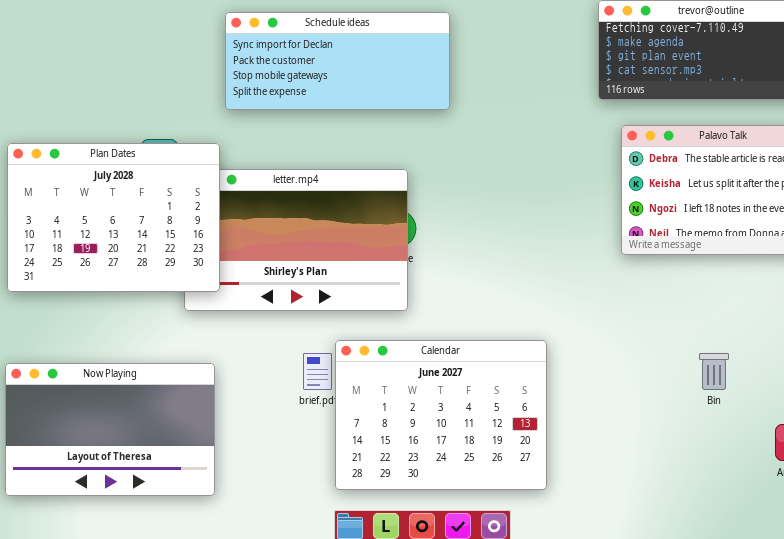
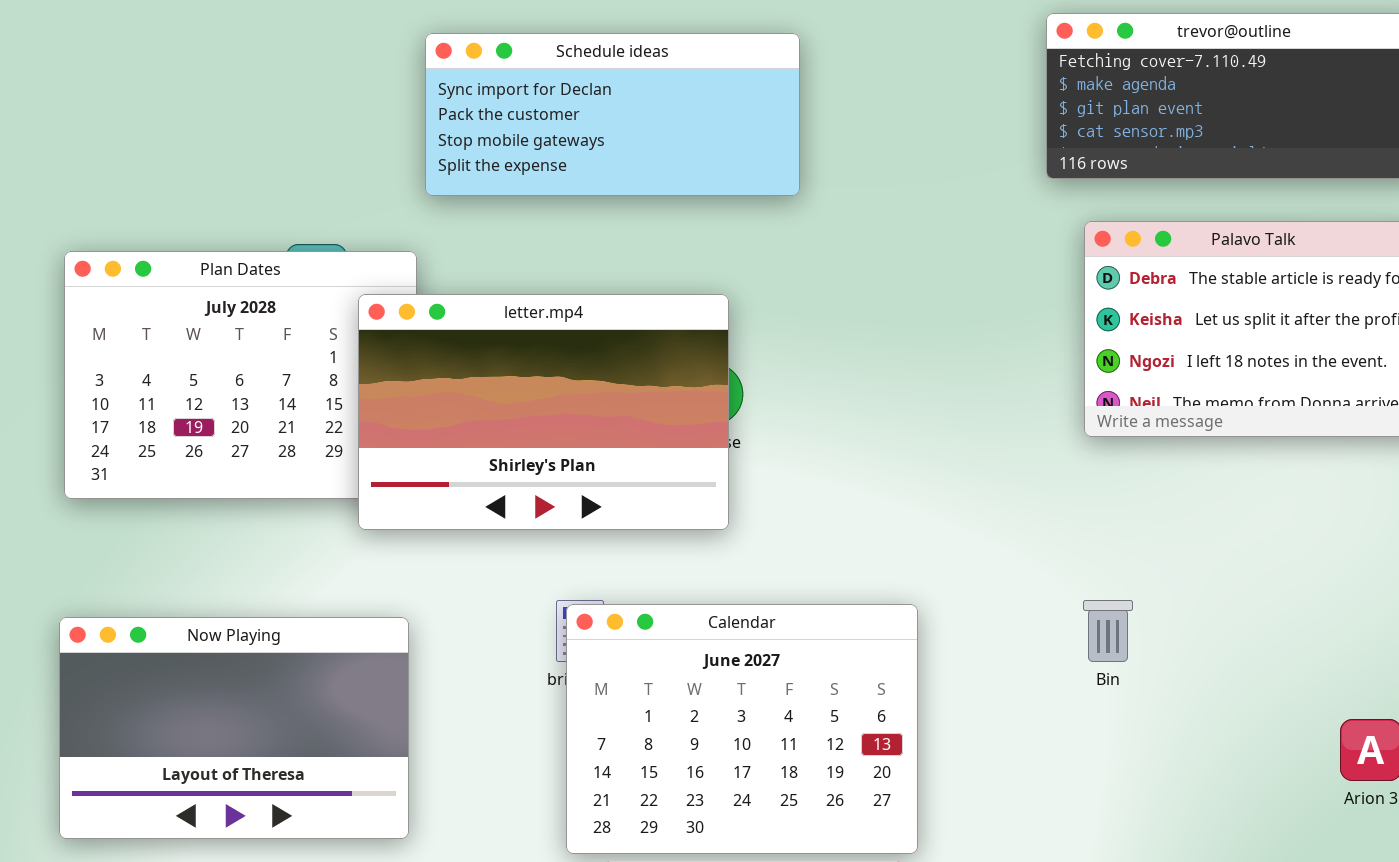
letter.mp4: [184,169,408,311] -> [358,294,729,530], raised
Calendar: [335,340,547,490] -> [566,604,918,854], moved
Bin: [699,353,729,390] -> [1083,600,1133,662], moved

